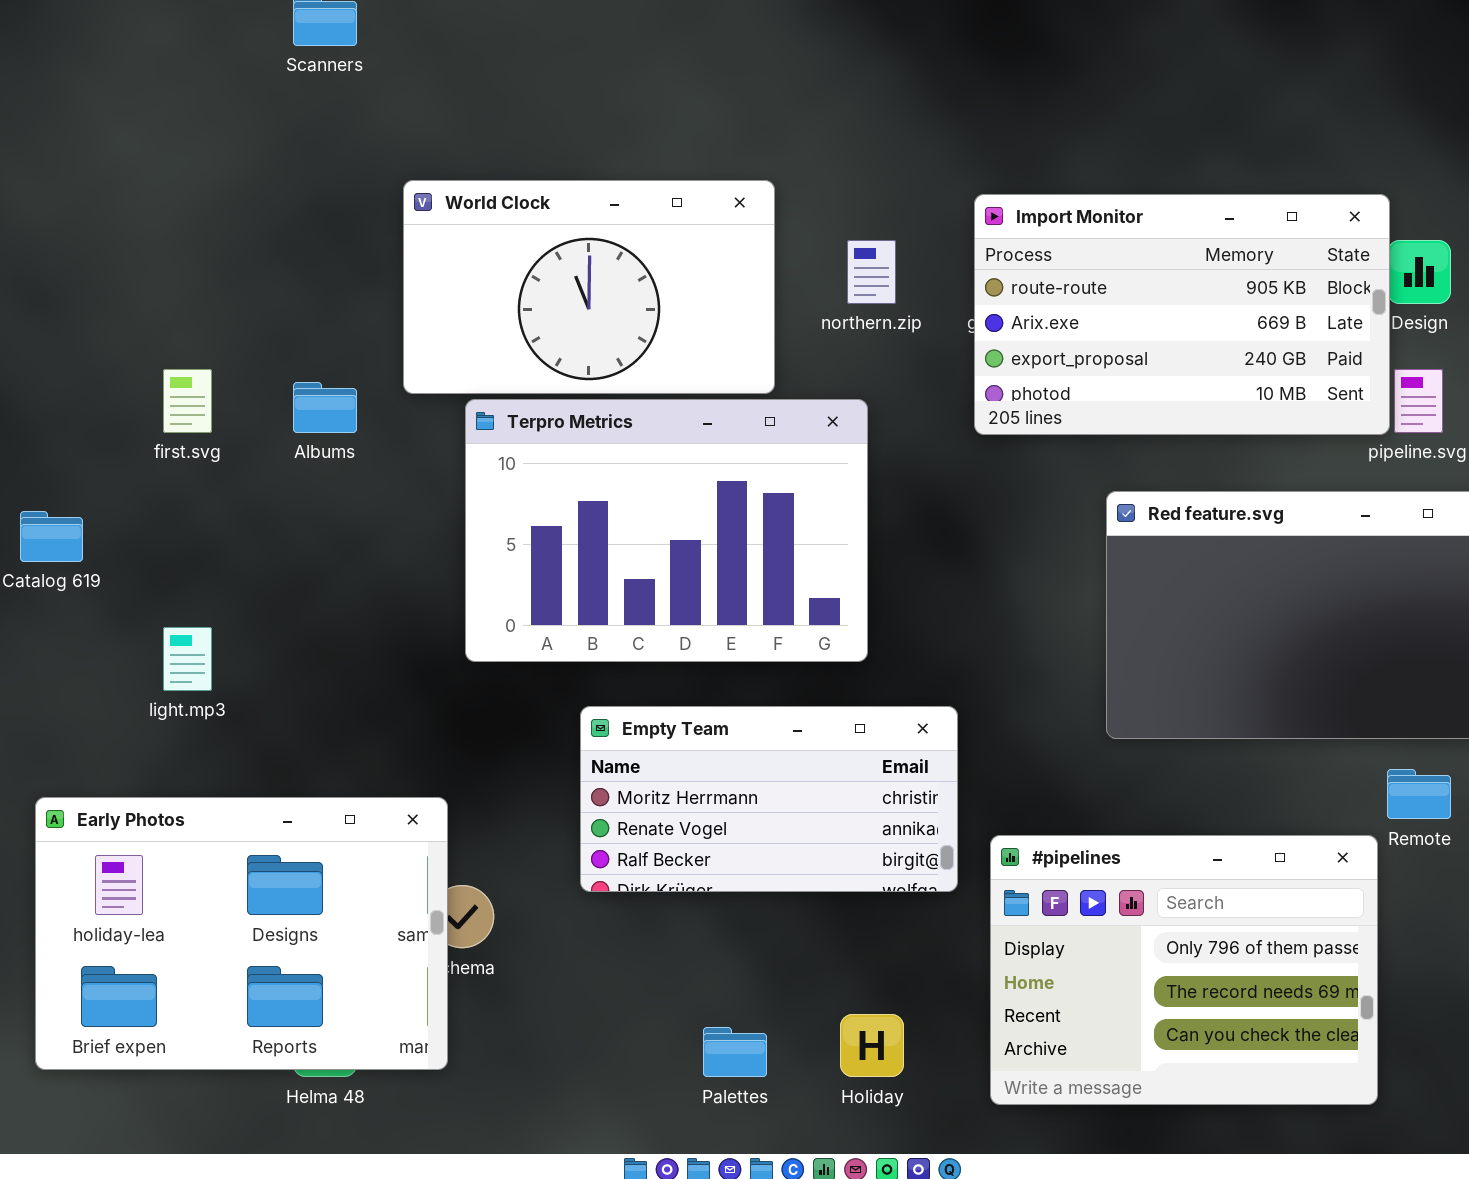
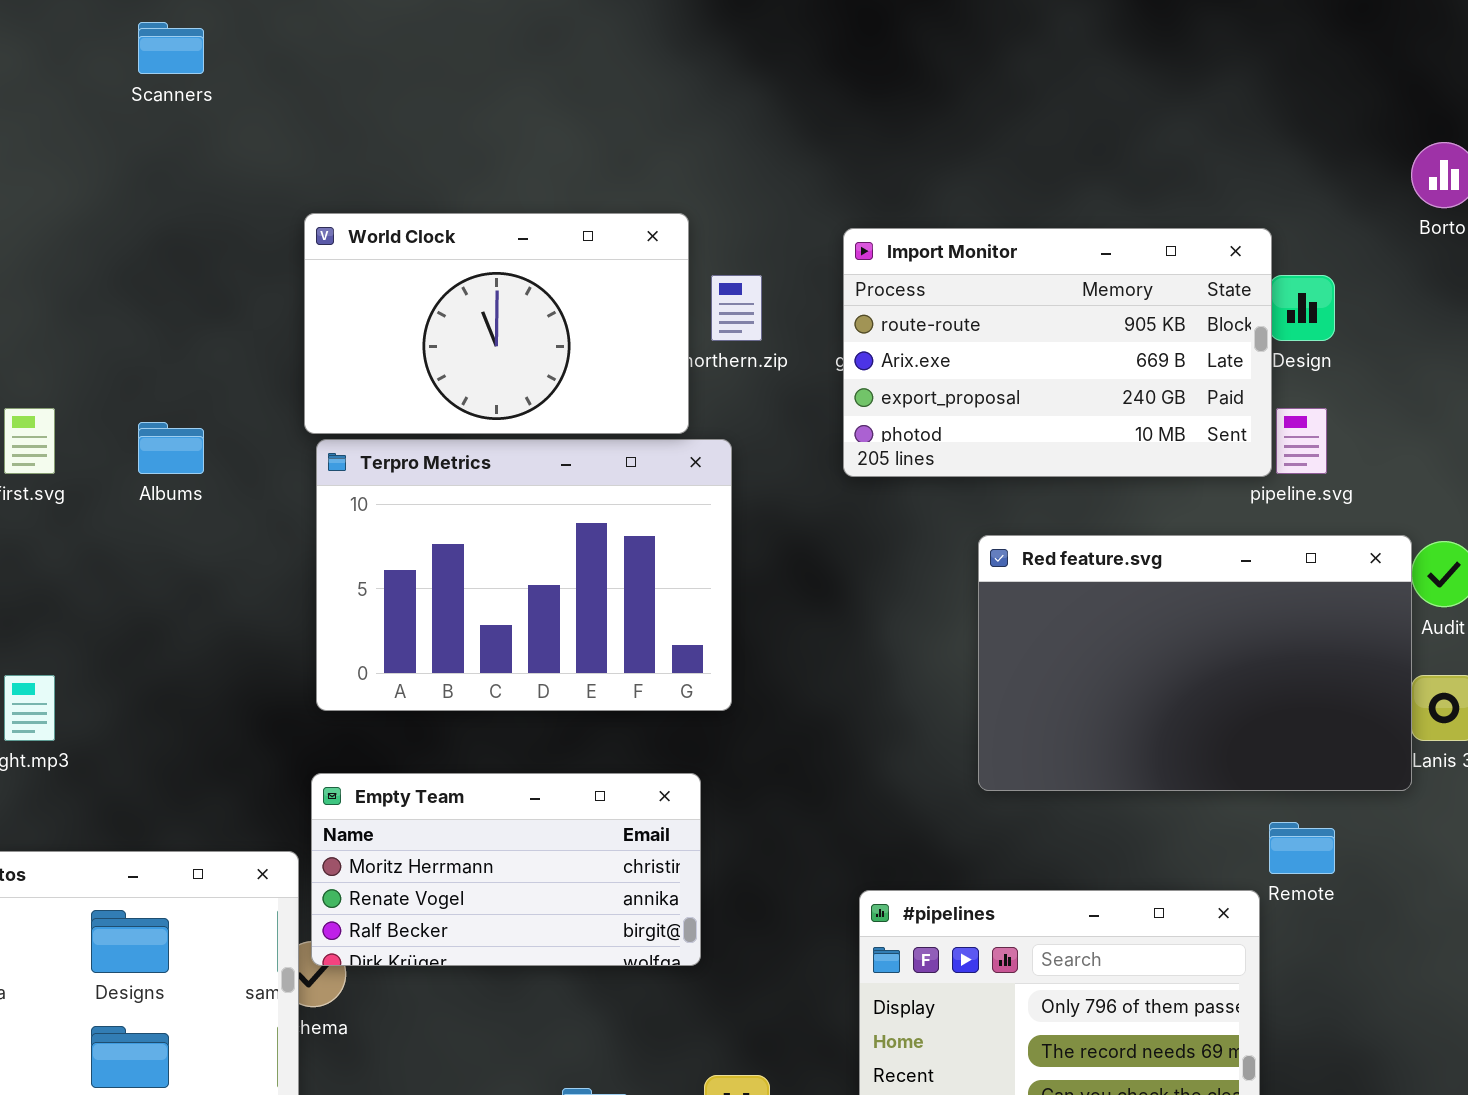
World Clock: [403,180,775,394] -> [304,213,689,434], moved
Empty Team: [580,706,958,892] -> [311,773,701,966], moved

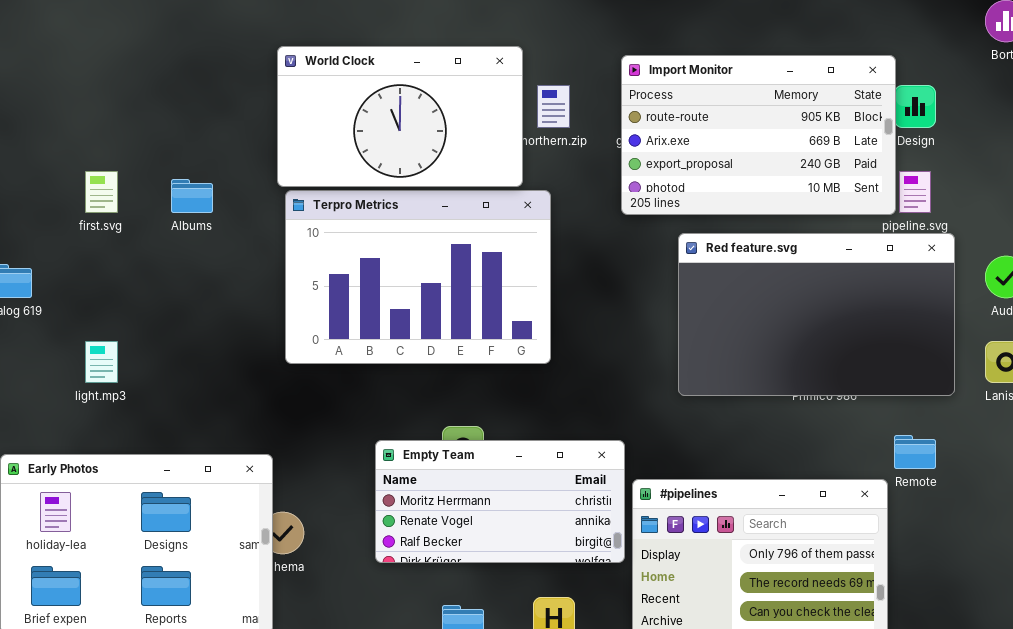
Red feature.svg: [978,535,1412,791] -> [678,233,955,396], moved
Empty Team: [311,773,701,966] -> [375,440,625,563], moved

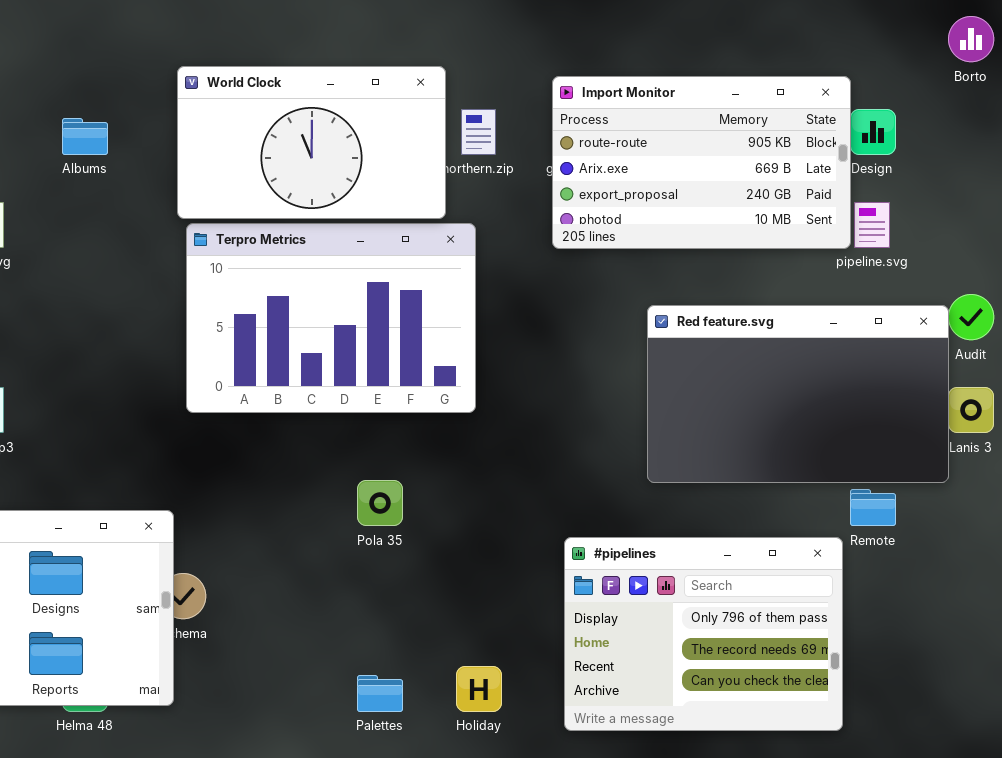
Albums: [171,179,213,213] -> [62,118,108,155], moved
Red feature.svg: [678,233,955,396] -> [647,305,949,483], moved
Empty Team: [375,440,625,563] -> none, closed

